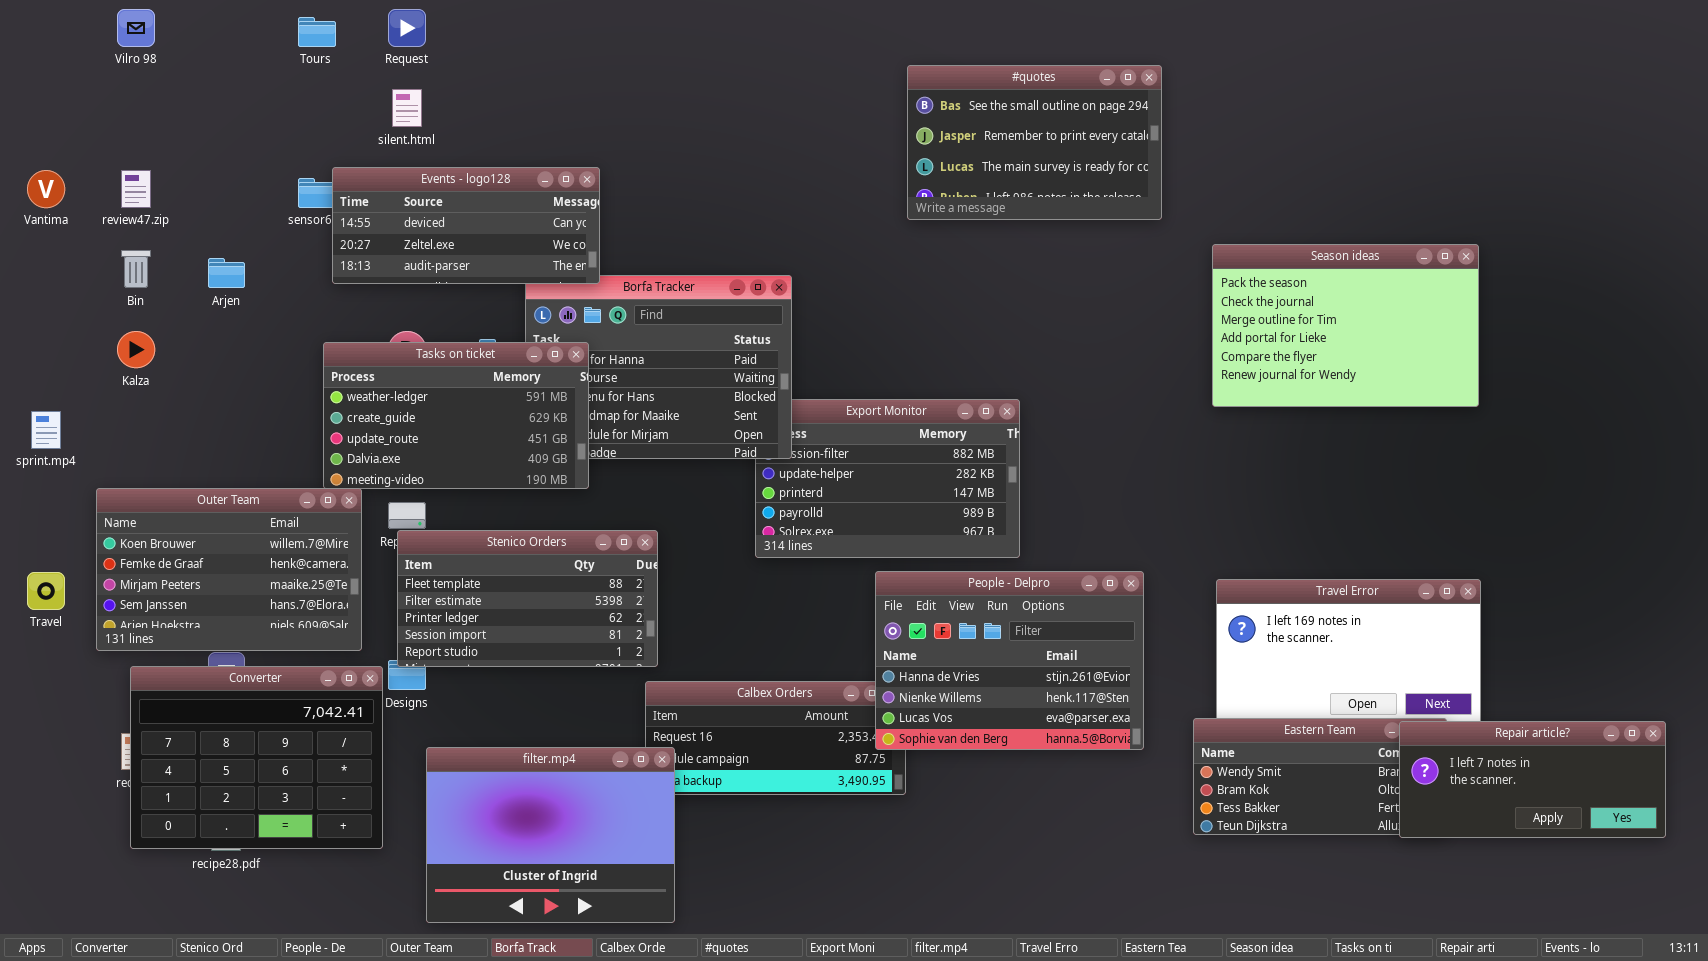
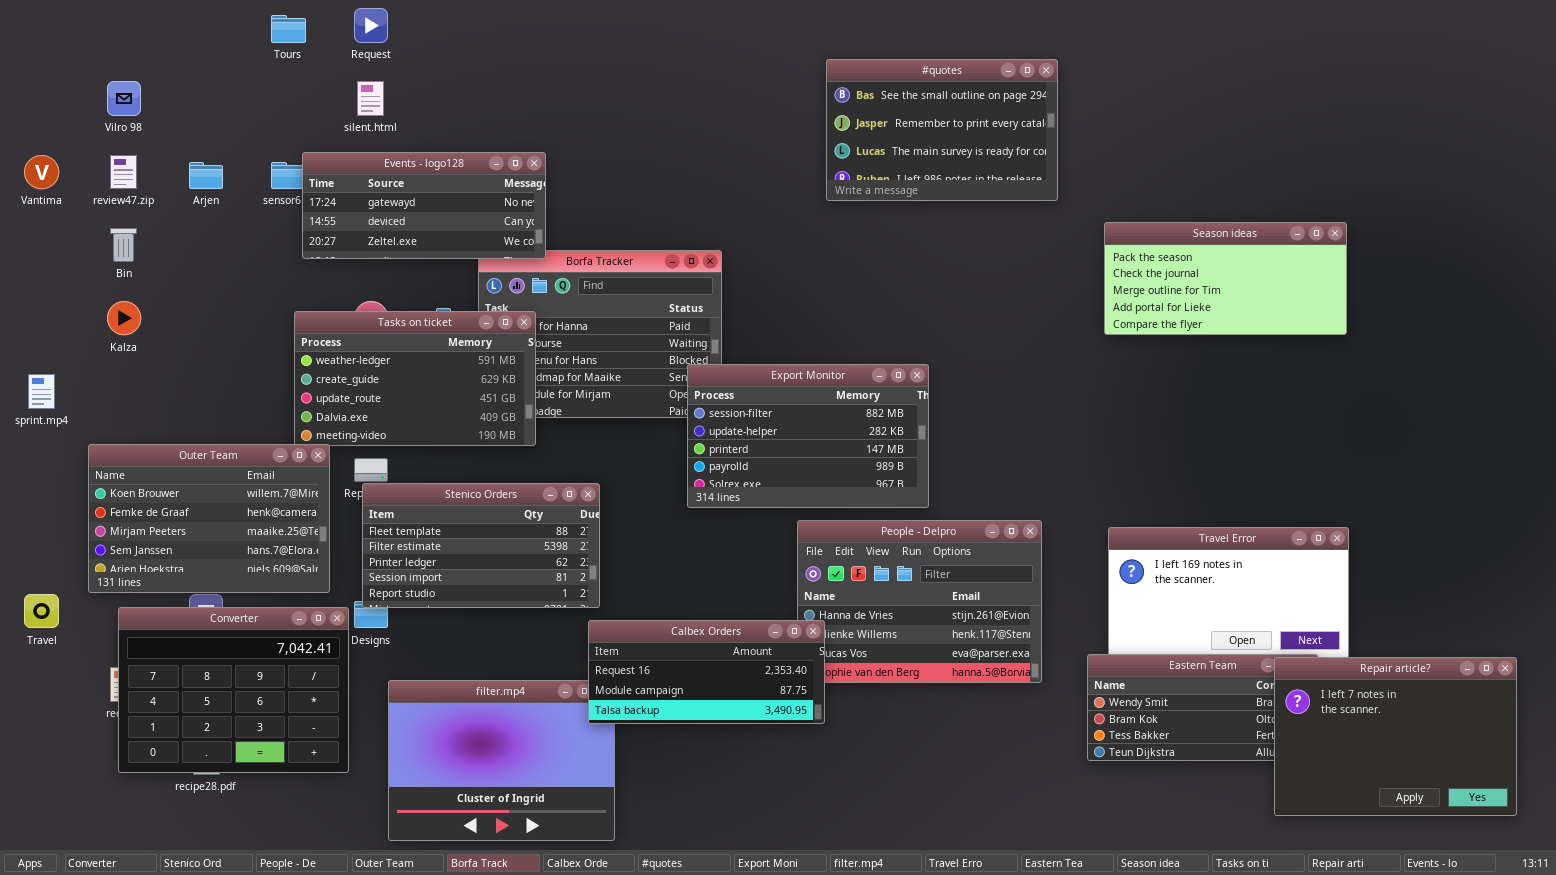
Vilro 98: [117,9,155,47] -> [107,81,141,116], moved
Events - logo128: [332,167,600,284] -> [302,152,546,259], scrolled up 1 row
Season ideas: [1212,244,1479,407] -> [1104,222,1347,335], resized
Arjen: [208,258,245,288] -> [189,162,223,189], moved
Export Monitor: [755,399,1020,558] -> [687,364,929,508], raised
Travel: [27,572,65,610] -> [24,594,59,628], moved
Calbex Orders: [645,681,906,795] -> [588,620,825,724], raised
Repair article?: [1399,721,1666,838] -> [1274,657,1517,816], resized

